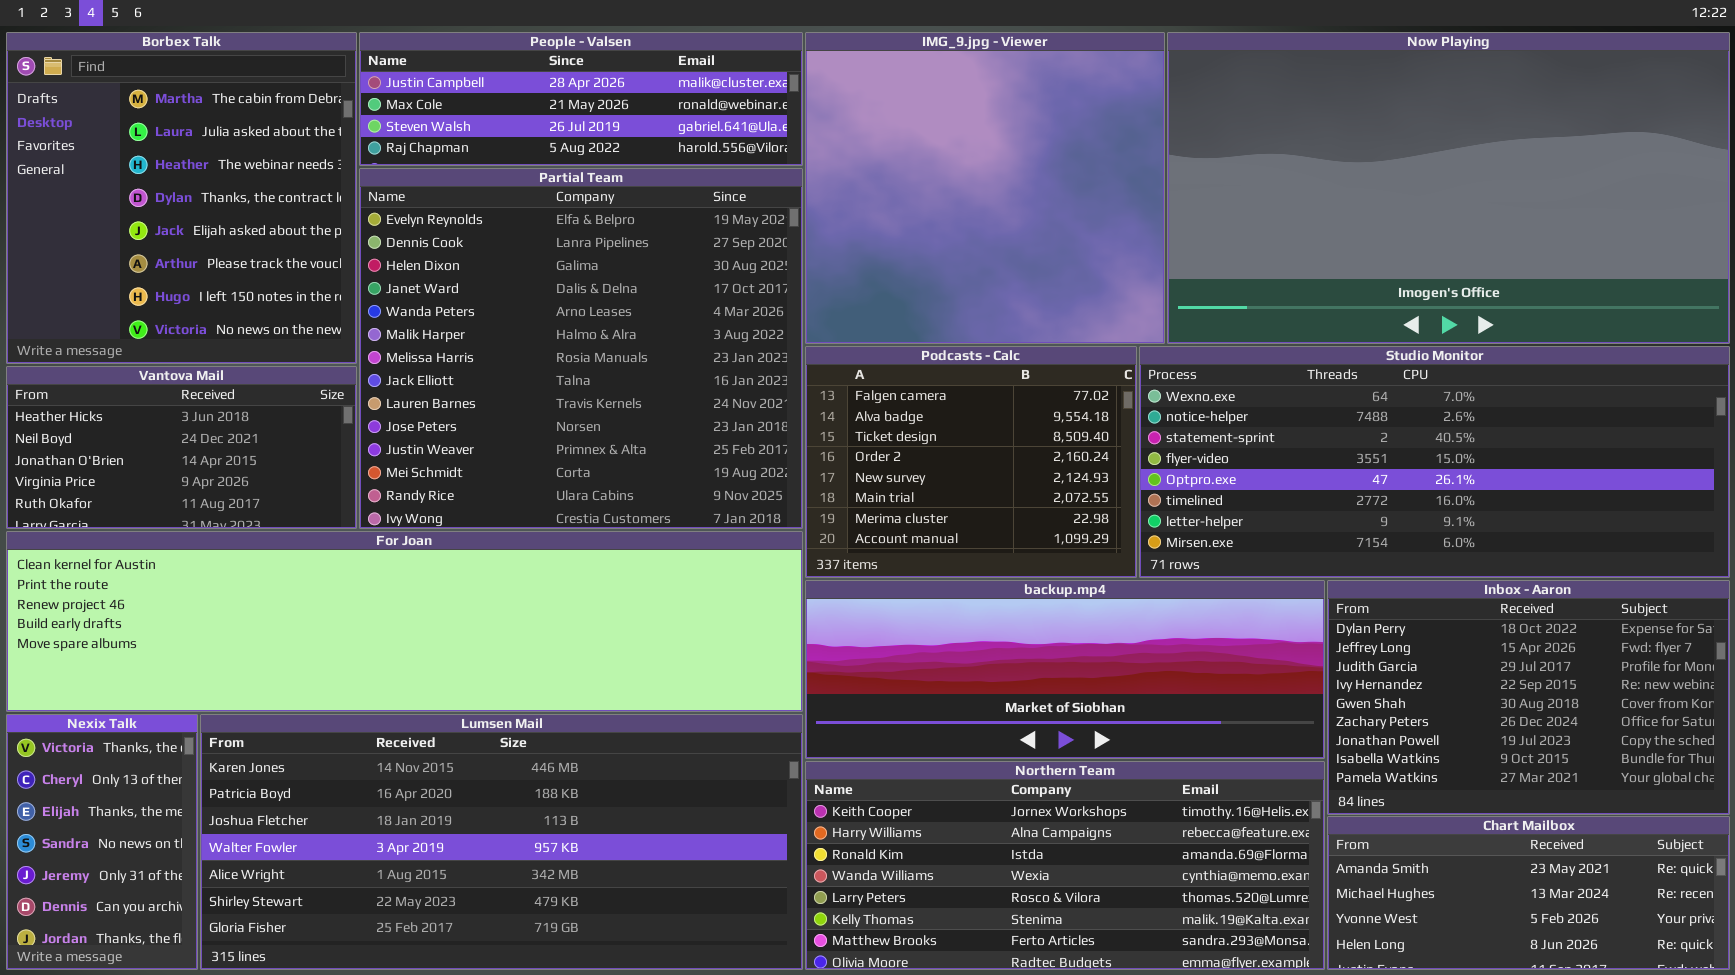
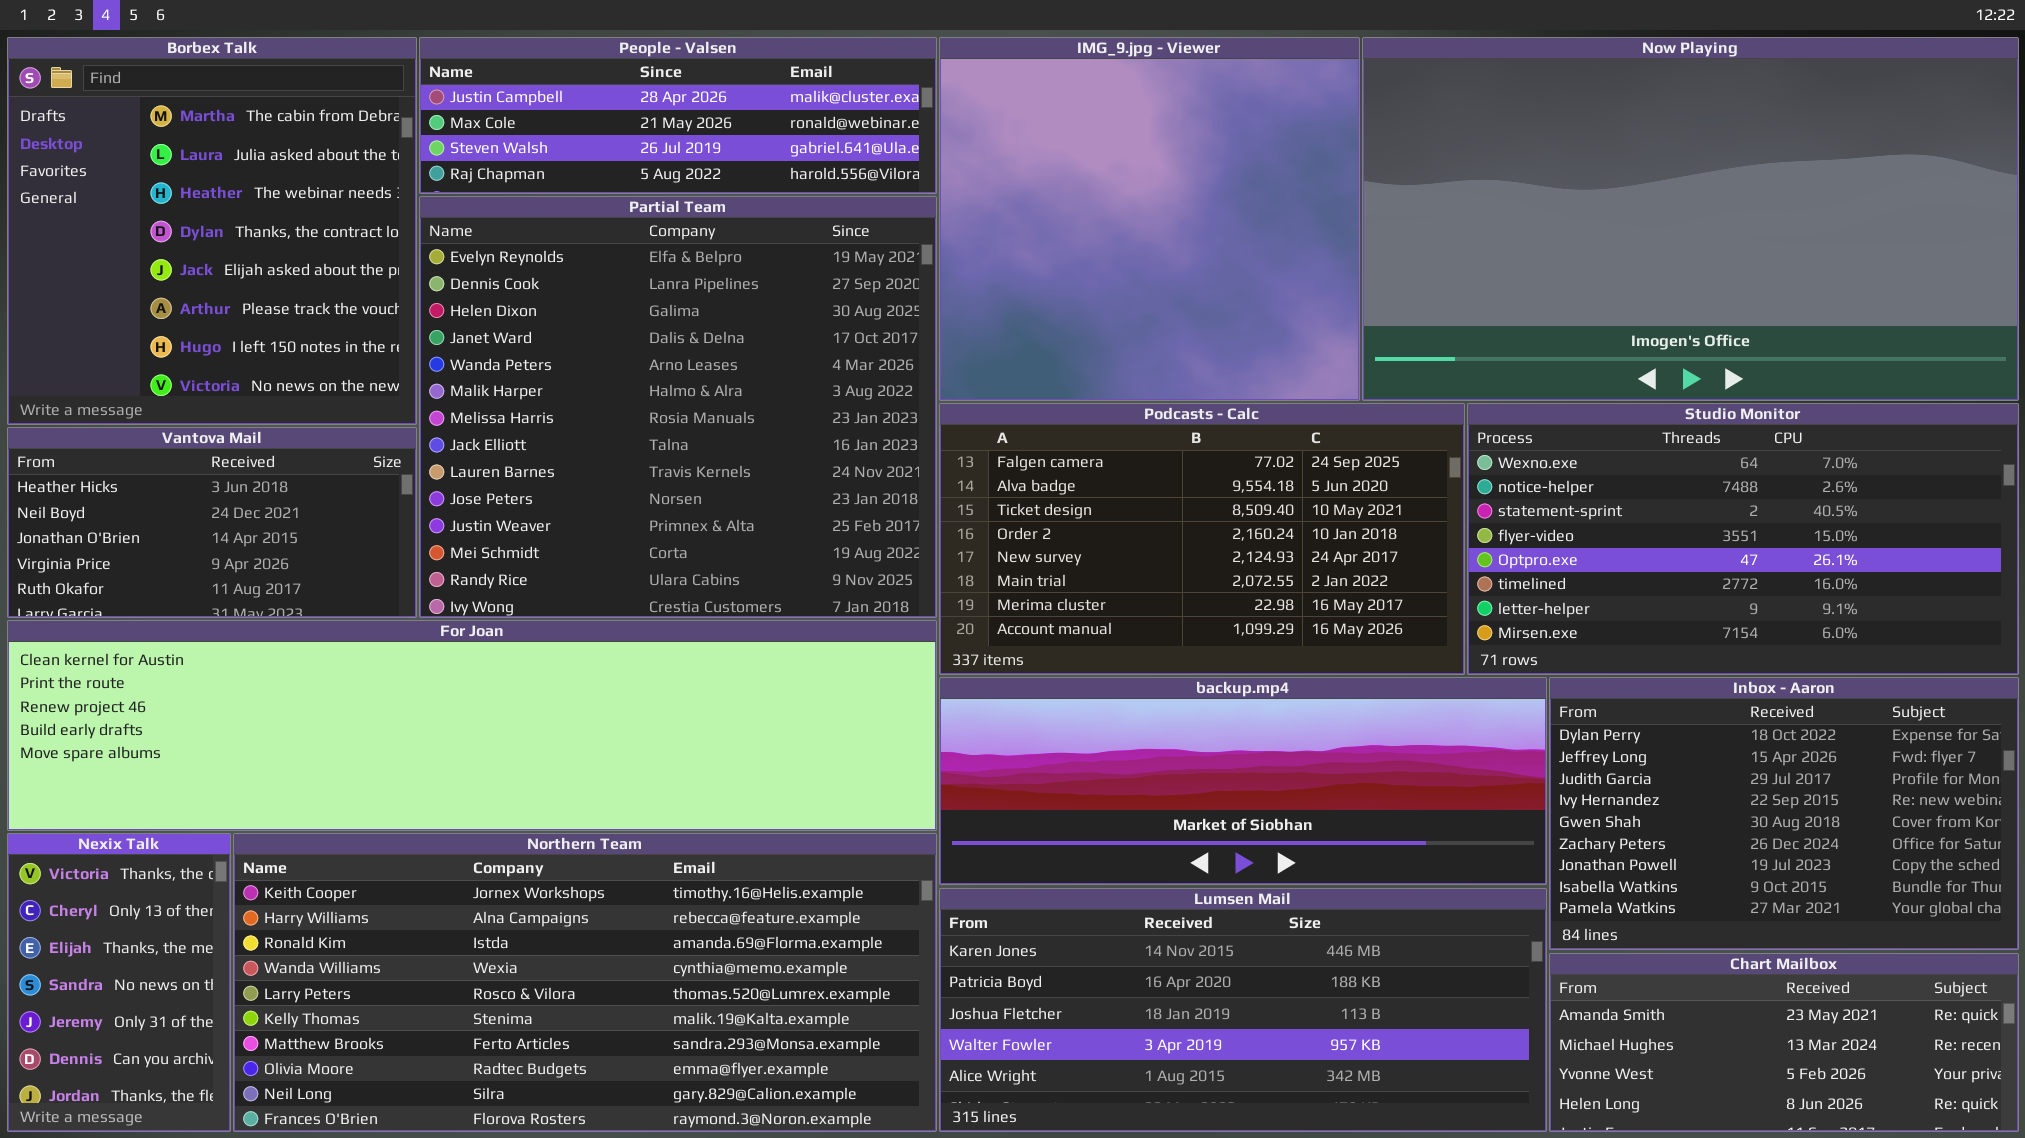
Podcasts - Calc: [805,346,1137,578] -> [939,403,1465,675], resized
Studio Monitor: [1139,346,1730,578] -> [1467,403,2019,675], resized
Lumsen Mail: [200,714,803,970] -> [939,888,1547,1132], moved, resized
Northern Team: [805,761,1325,970] -> [233,833,937,1132], moved, resized

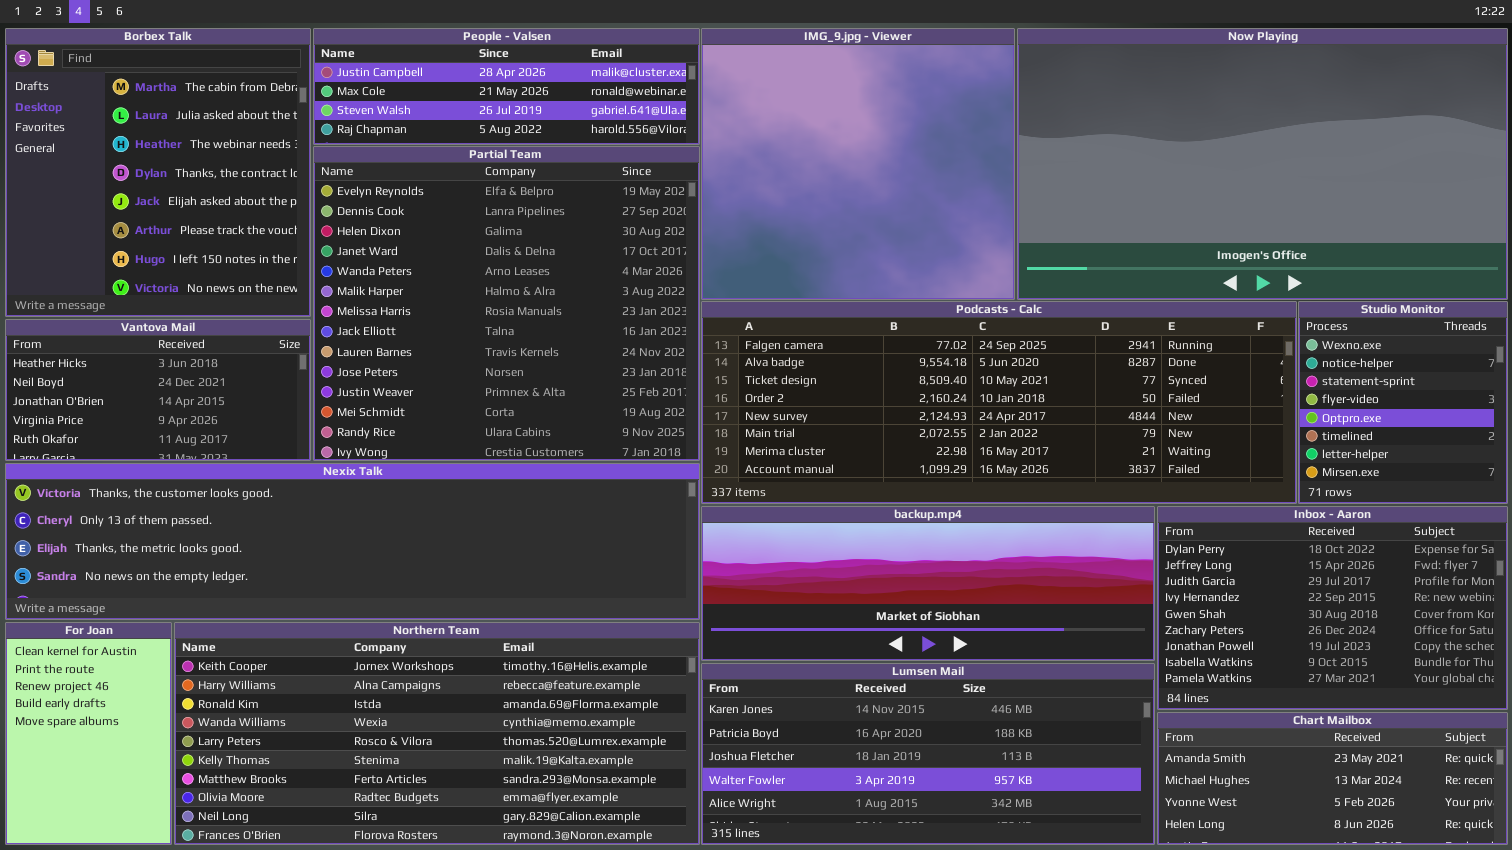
Podcasts - Calc: [939,403,1465,675] -> [701,301,1297,504], resized
Studio Monitor: [1467,403,2019,675] -> [1298,301,1508,504], resized
For Joan: [7,620,937,831] -> [5,622,172,845], moved, resized
Nexix Talk: [7,833,231,1132] -> [5,463,700,620], moved, resized

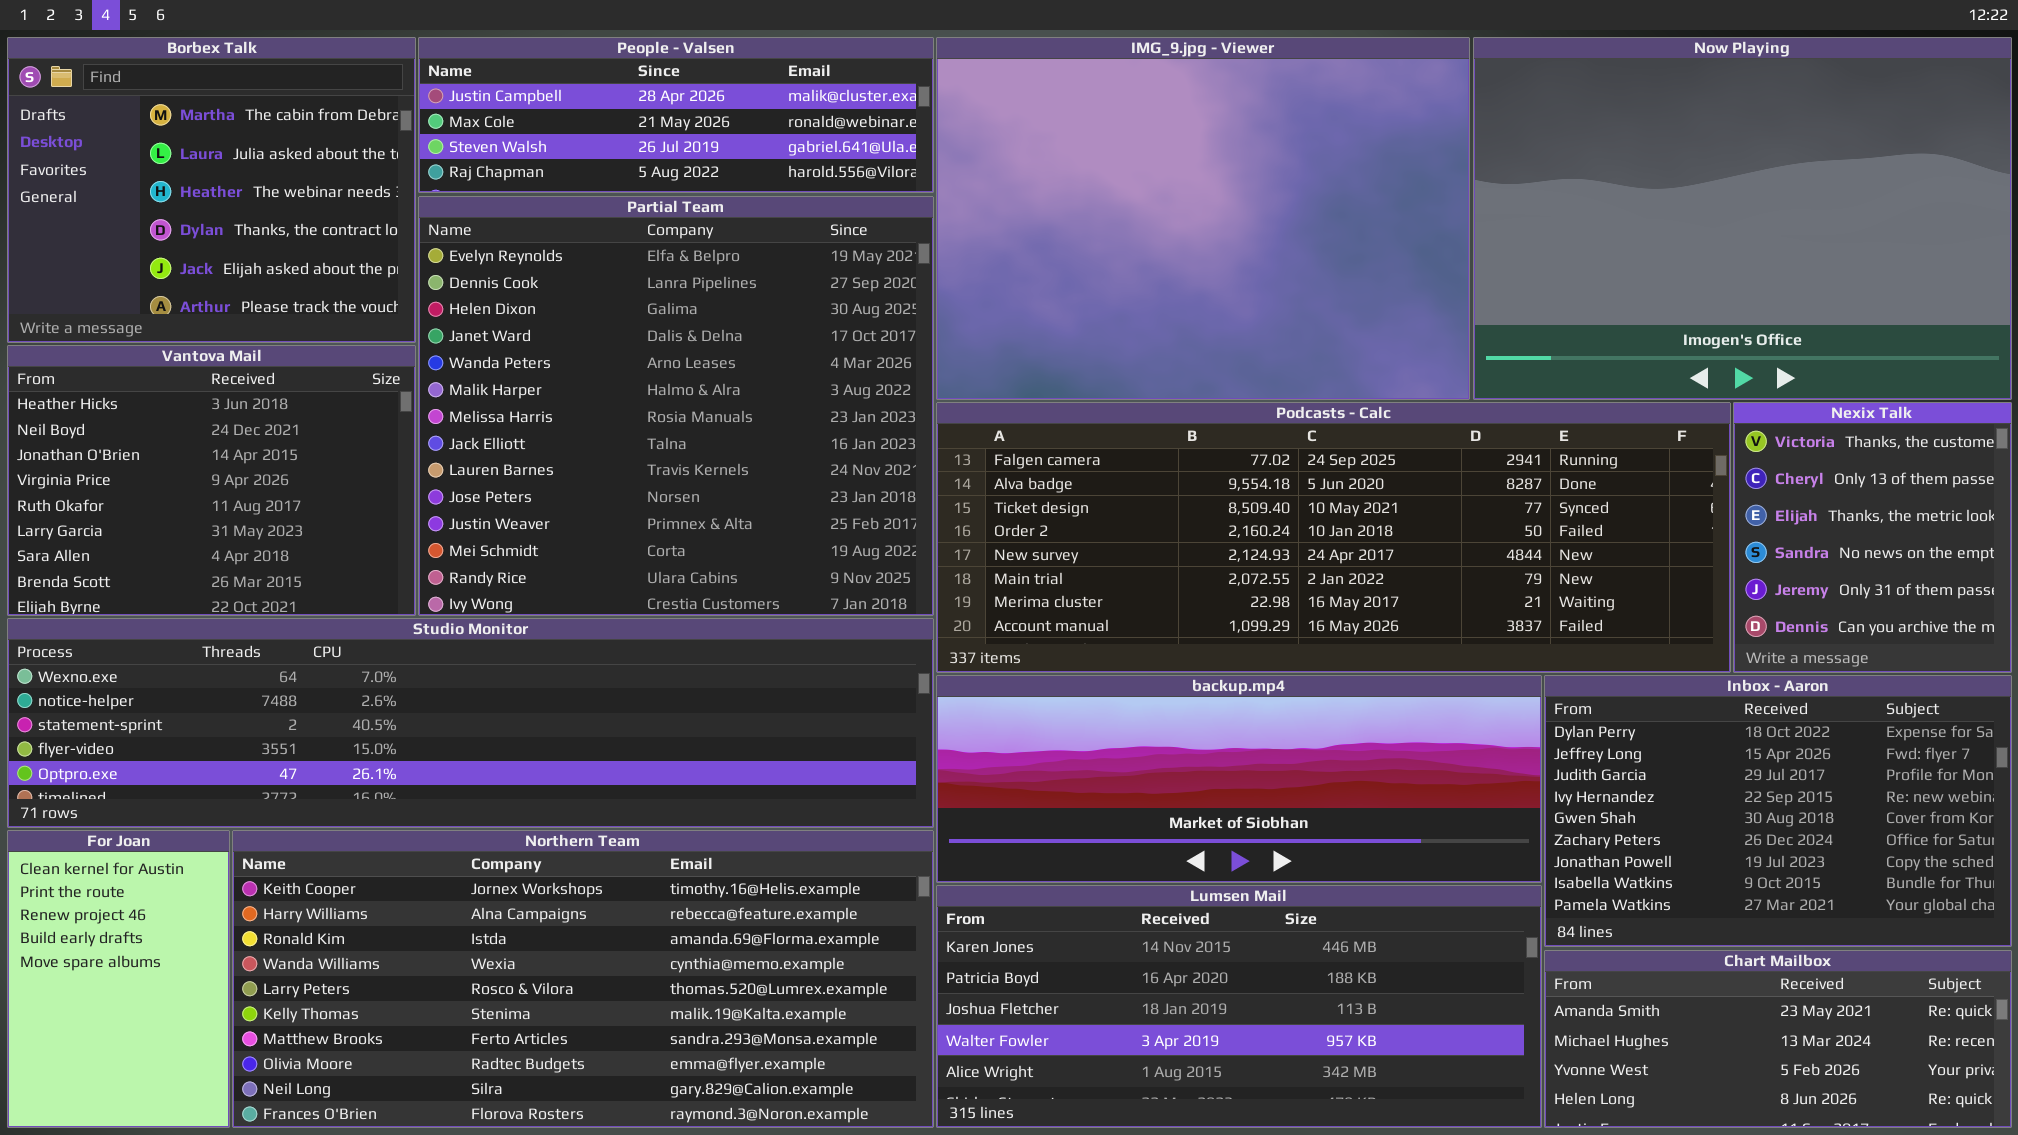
Borbex Talk: [5,28,311,317] -> [7,37,416,343], resized
IMG_9.jpg - Viewer: [701,28,1015,300] -> [936,37,1470,400], resized
Now Playing: [1017,28,1508,300] -> [1473,37,2012,400], resized
Studio Monitor: [1298,301,1508,504] -> [7,618,934,828], moved, resized
Vantova Mail: [5,319,311,461] -> [7,345,416,616], resized
Nexix Talk: [5,463,700,620] -> [1733,402,2012,673], moved, resized

